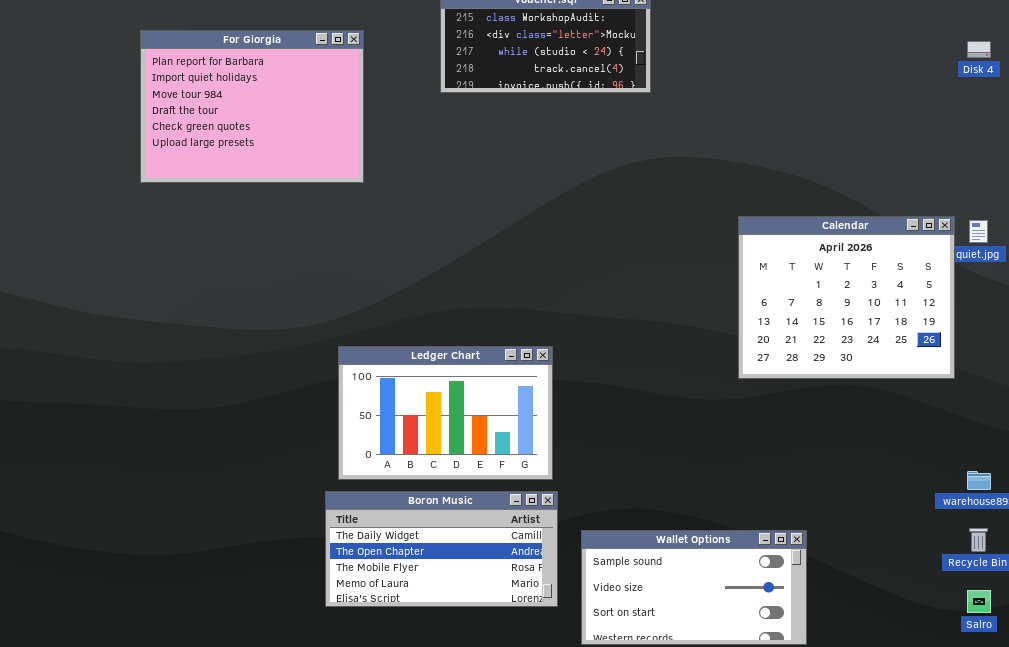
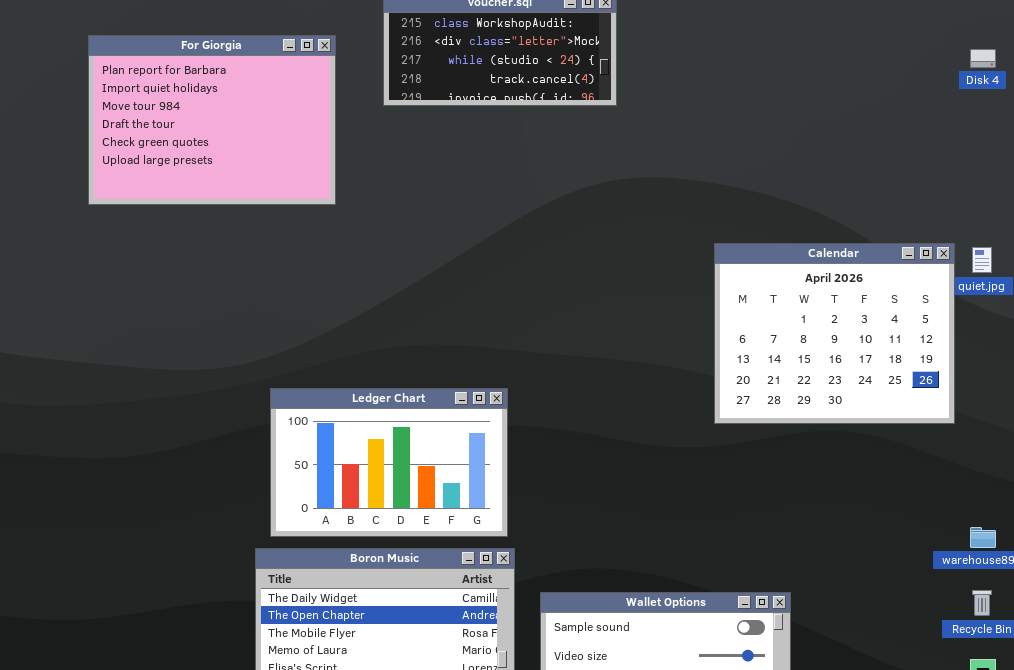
For Giorgia: [140,30,364,183] -> [88,35,336,205], moved

